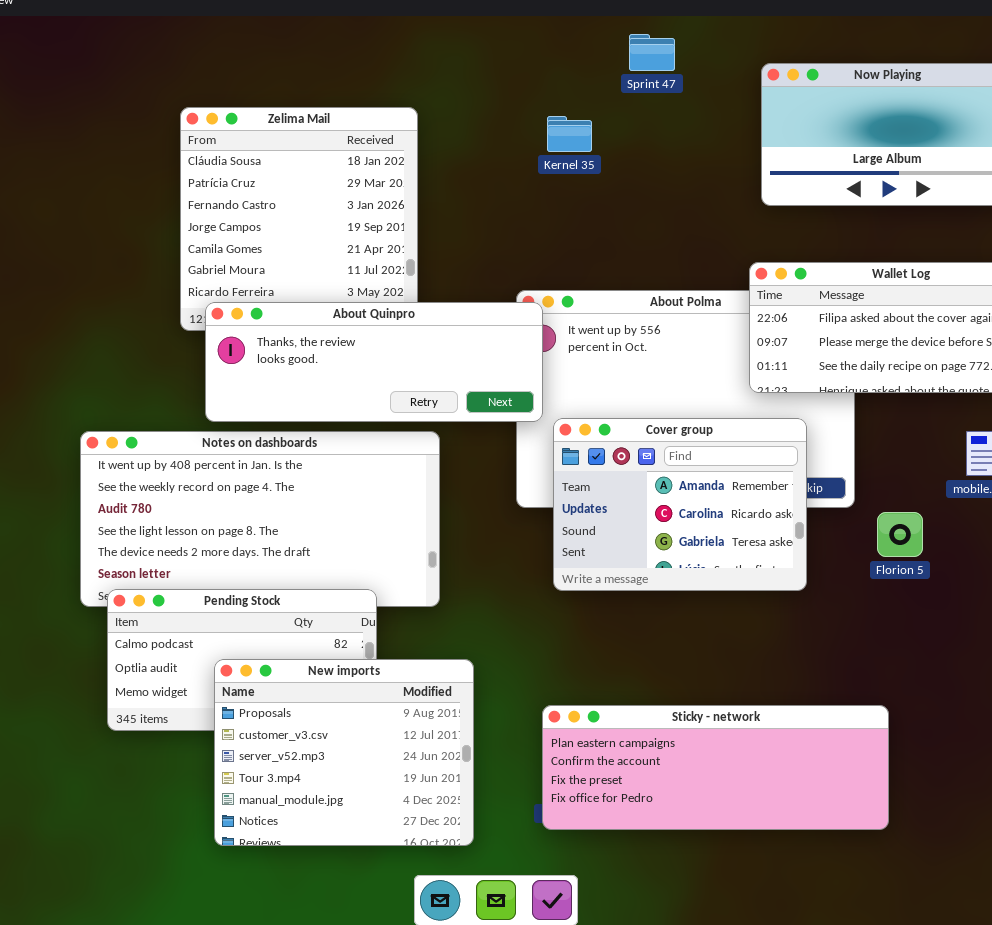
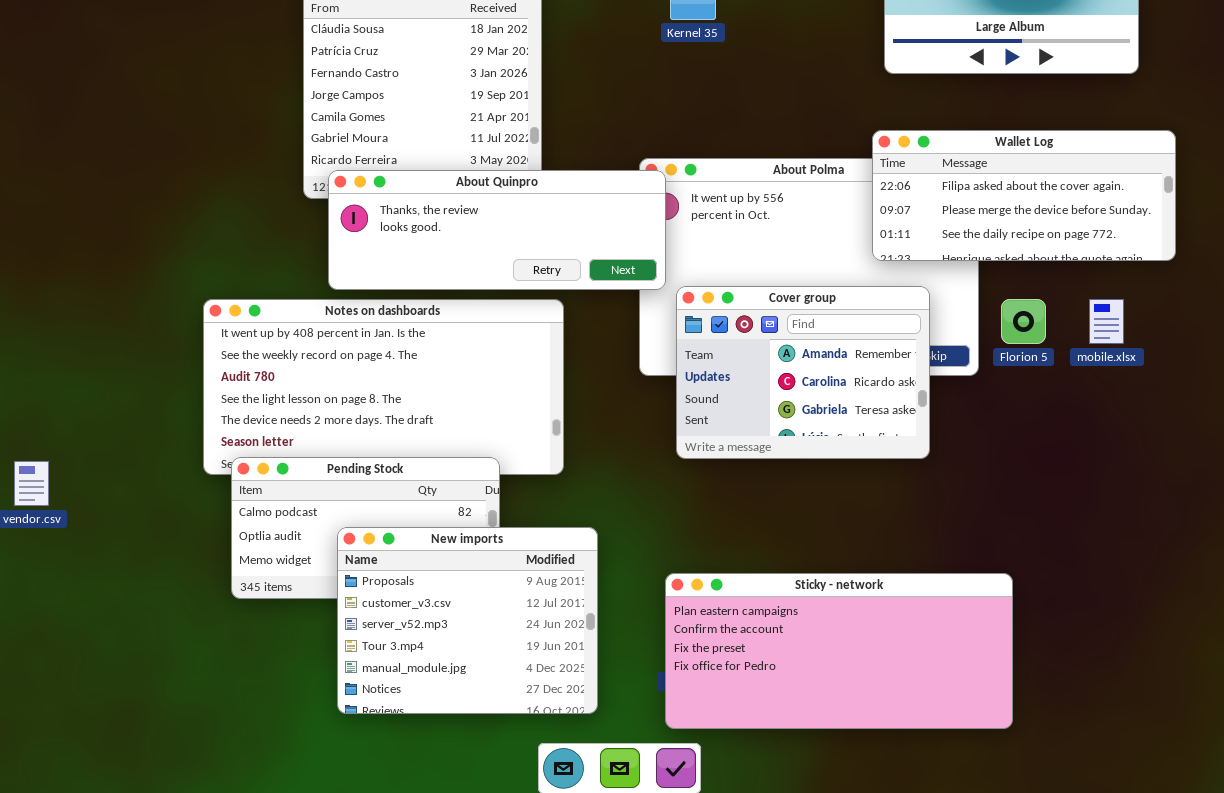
Florion 5: [877,512,923,557] -> [1001,299,1046,344], moved
Sticky - network: [542,705,889,830] -> [665,573,1013,729], resized

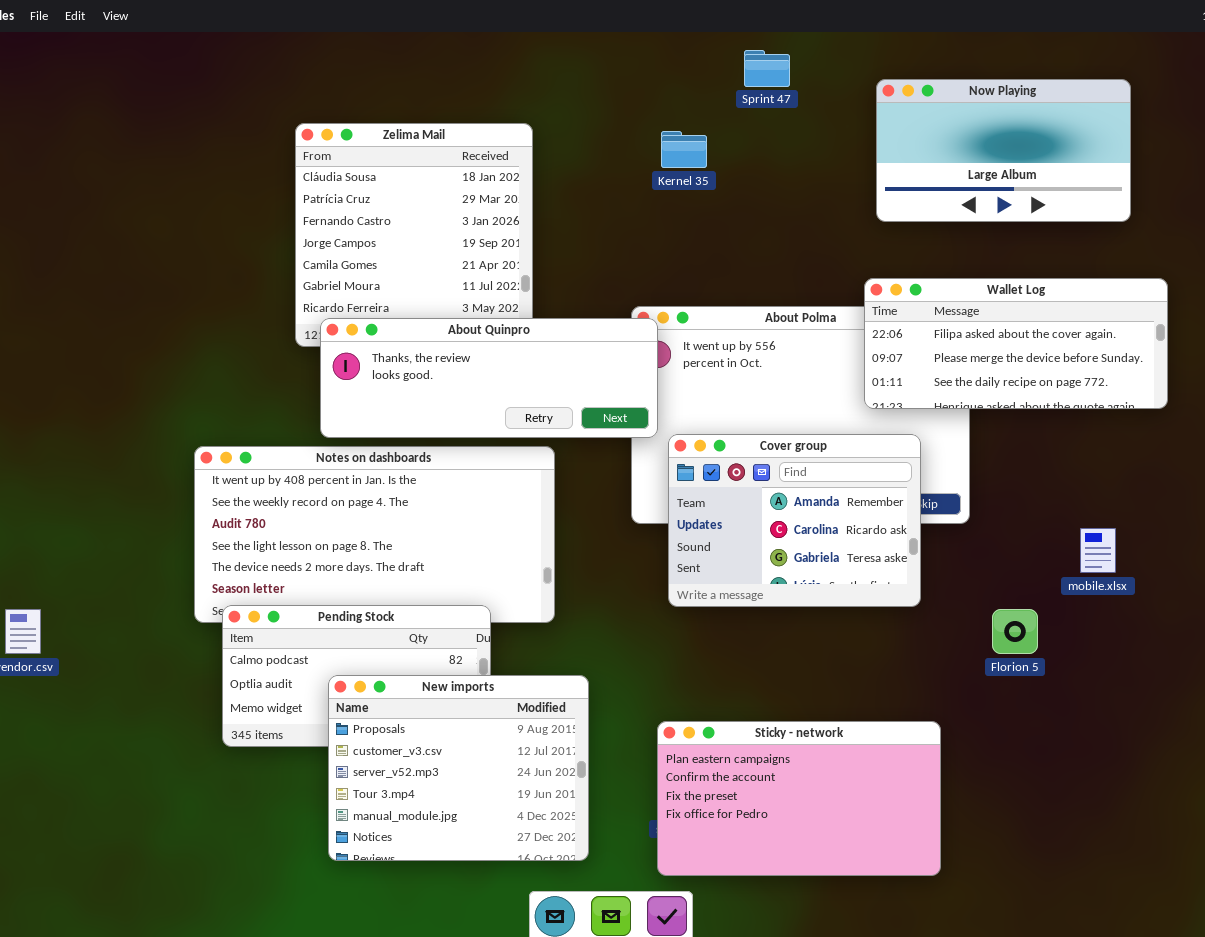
Florion 5: [1001,299,1046,344] -> [992,609,1038,654], moved
mobile.xlsx: [1089,299,1124,344] -> [1080,528,1116,573], moved
Sticky - network: [665,573,1013,729] -> [657,721,941,876], resized

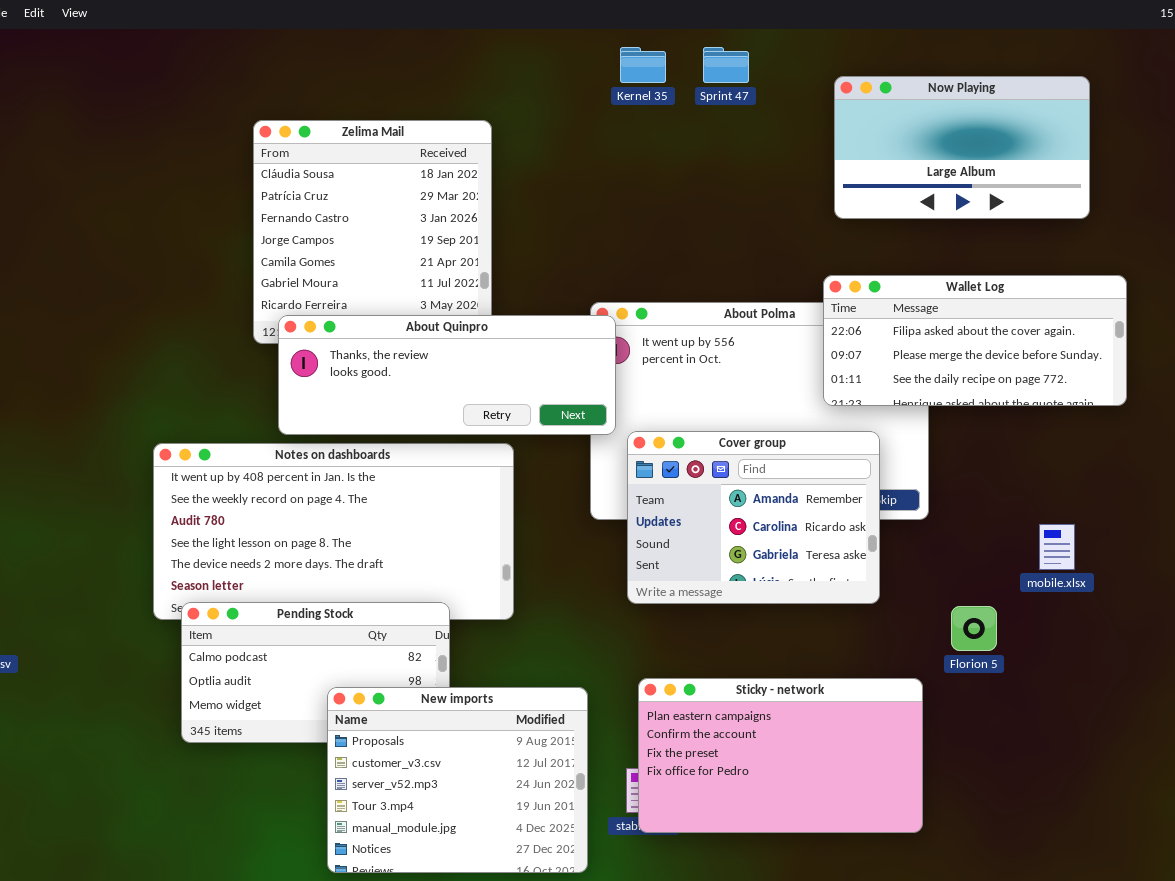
Kernel 35: [661,131,707,168] -> [620,47,666,83], moved
New imports: [328,675,589,861] -> [327,687,588,873], moved
Sticky - network: [657,721,941,876] -> [638,678,923,833], moved

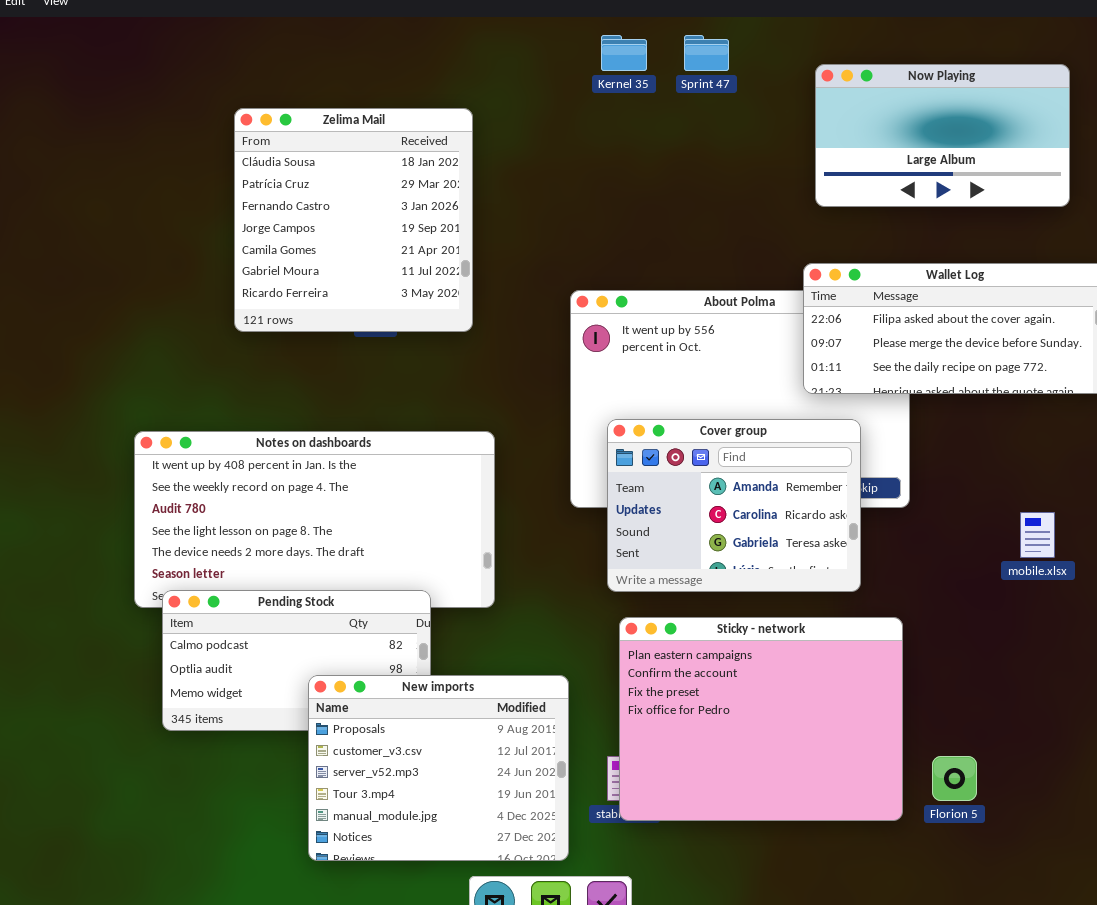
About Quinpro: [278,315,616,435] -> none, closed
Florion 5: [951,606,997,651] -> [932,756,977,801], moved
Sticky - network: [638,678,923,833] -> [619,617,903,821], resized

